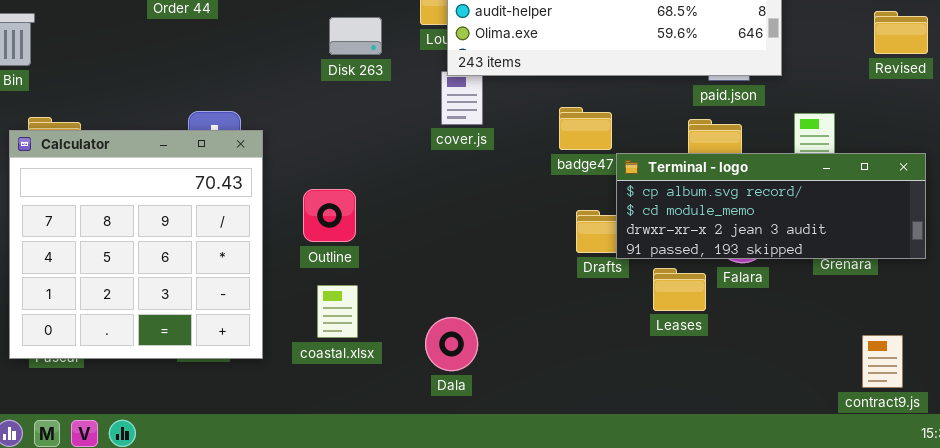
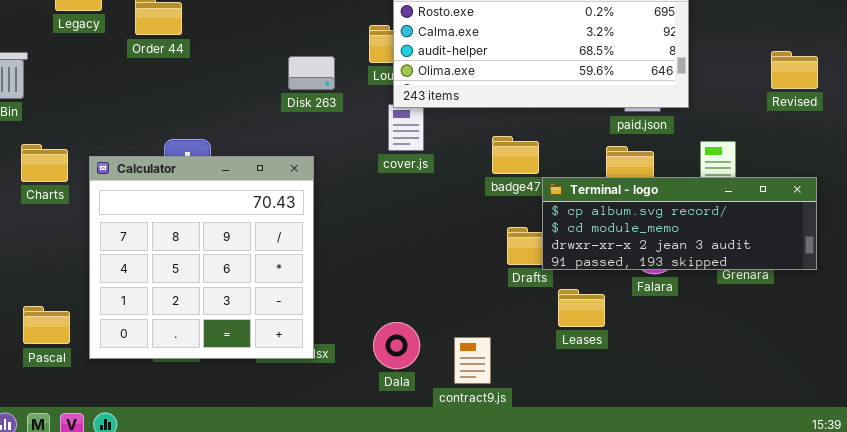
Calculator: [9,130,263,359] -> [89,156,314,359], moved
Leases: [653,268,706,311] -> [558,289,605,327], moved
contract9.js: [862,335,903,388] -> [454,337,491,384], moved

